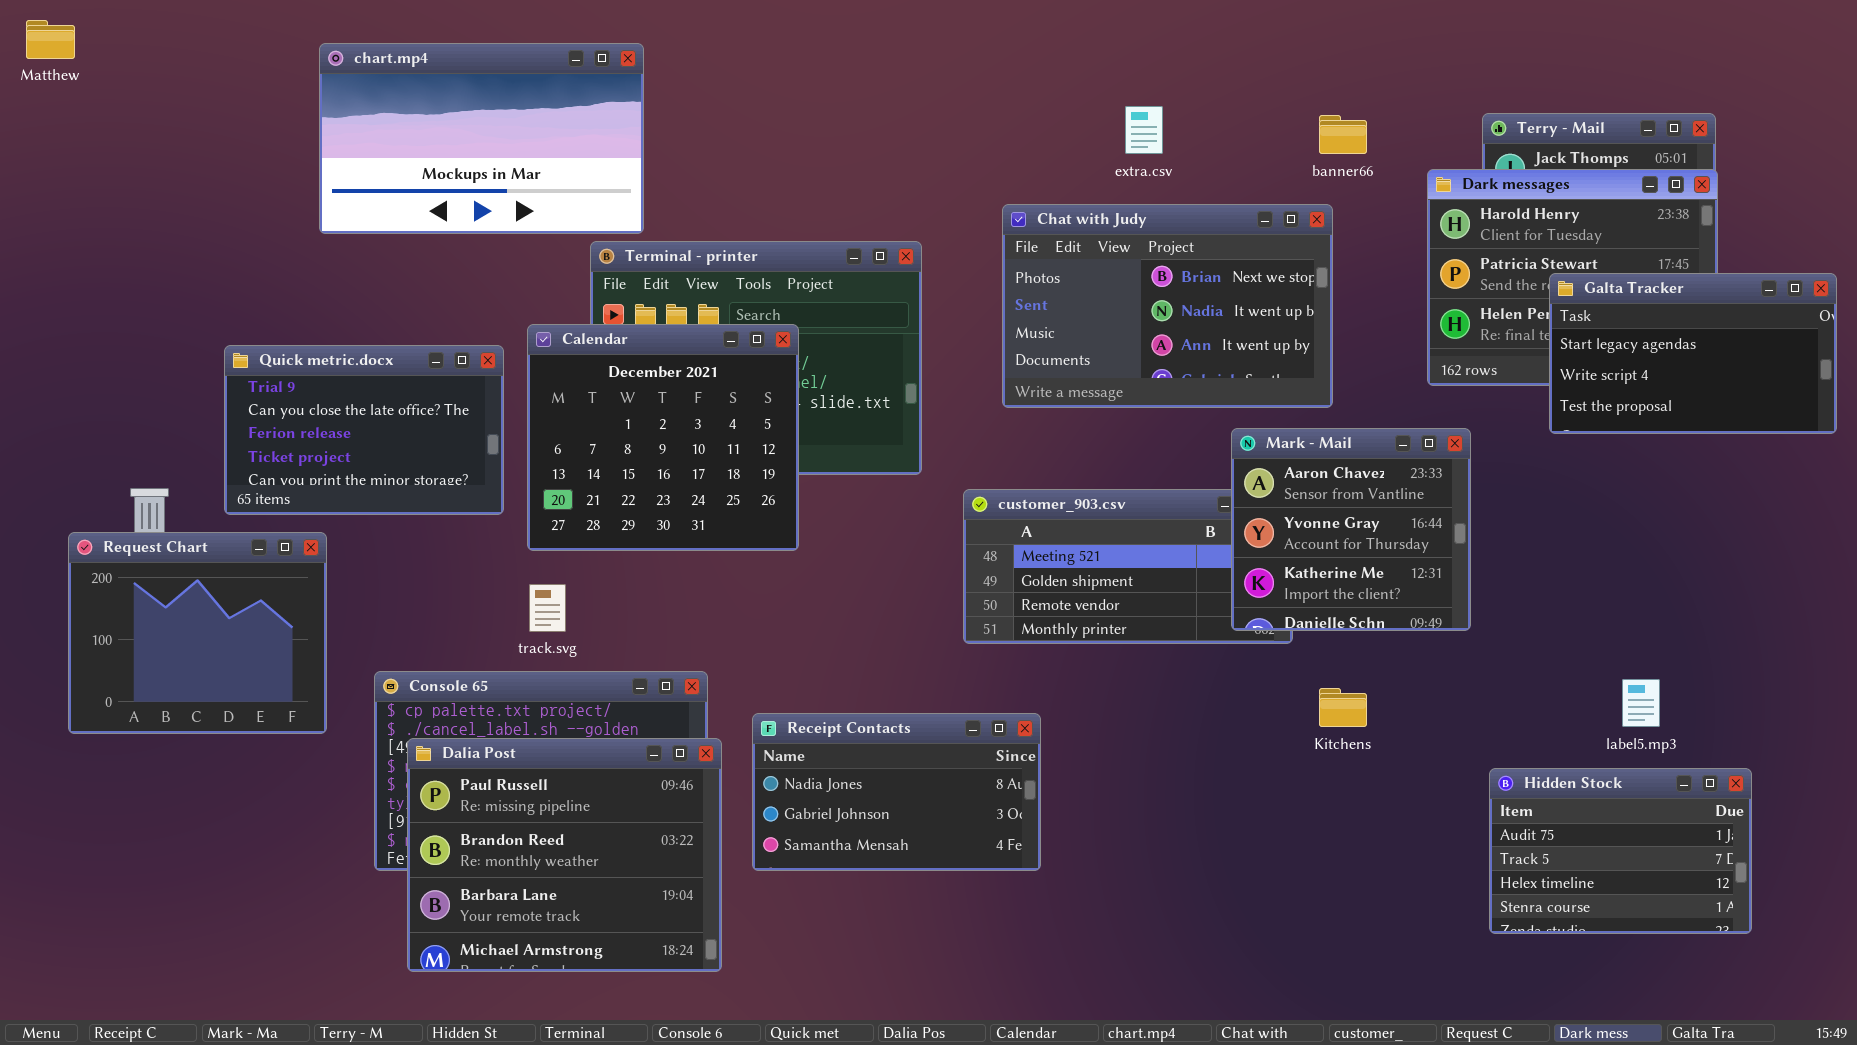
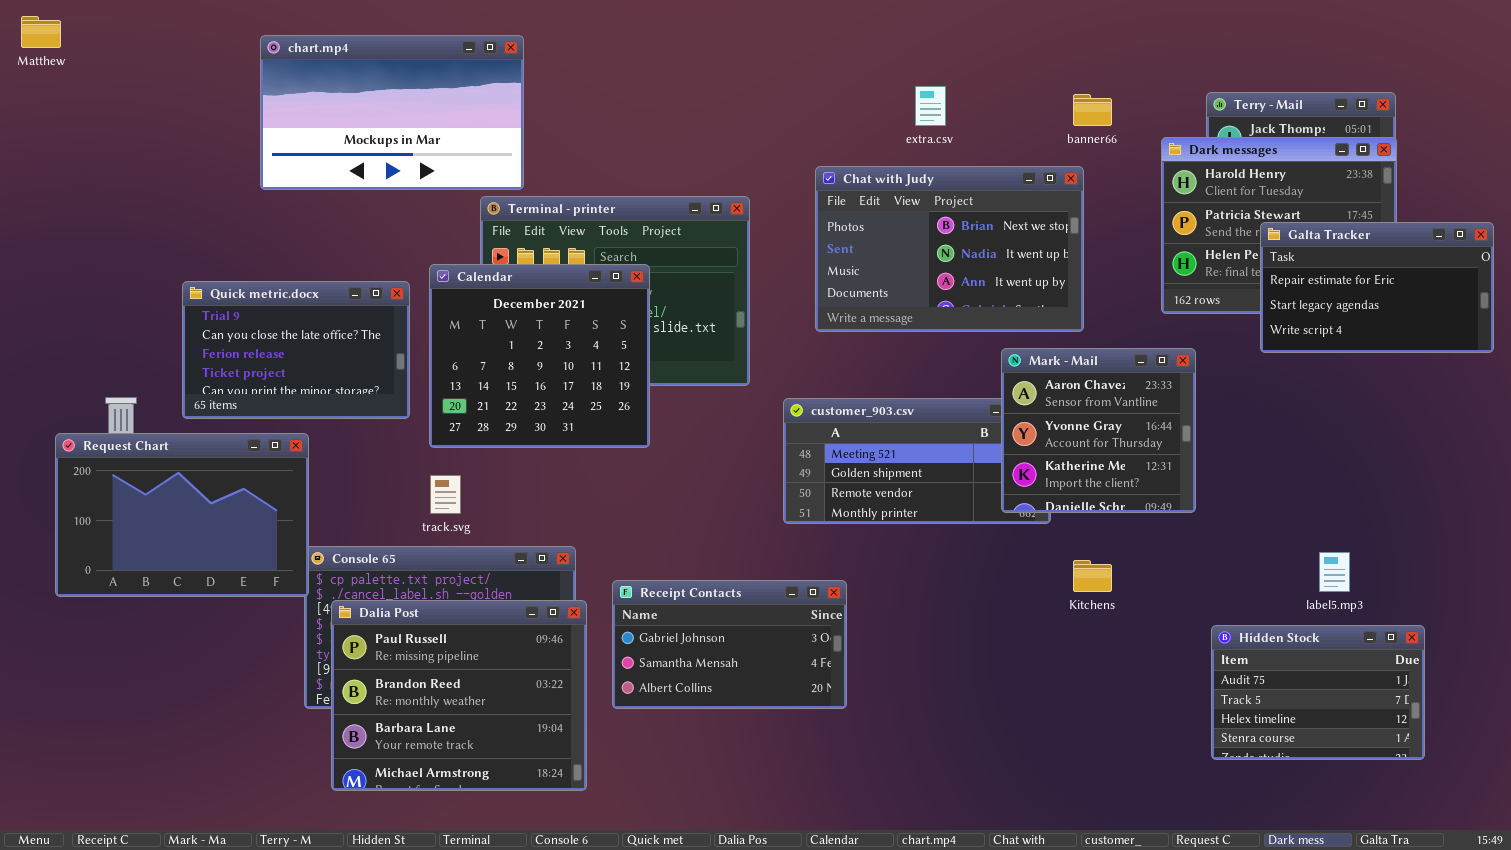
Galta Tracker: [1549,273,1837,434] -> [1260,222,1494,353], scrolled up 1 row
Request Chart: [68,532,327,734] -> [55,433,309,597], resized
Receipt Contacts: [752,713,1041,871] -> [612,580,847,709], scrolled down 1 row

